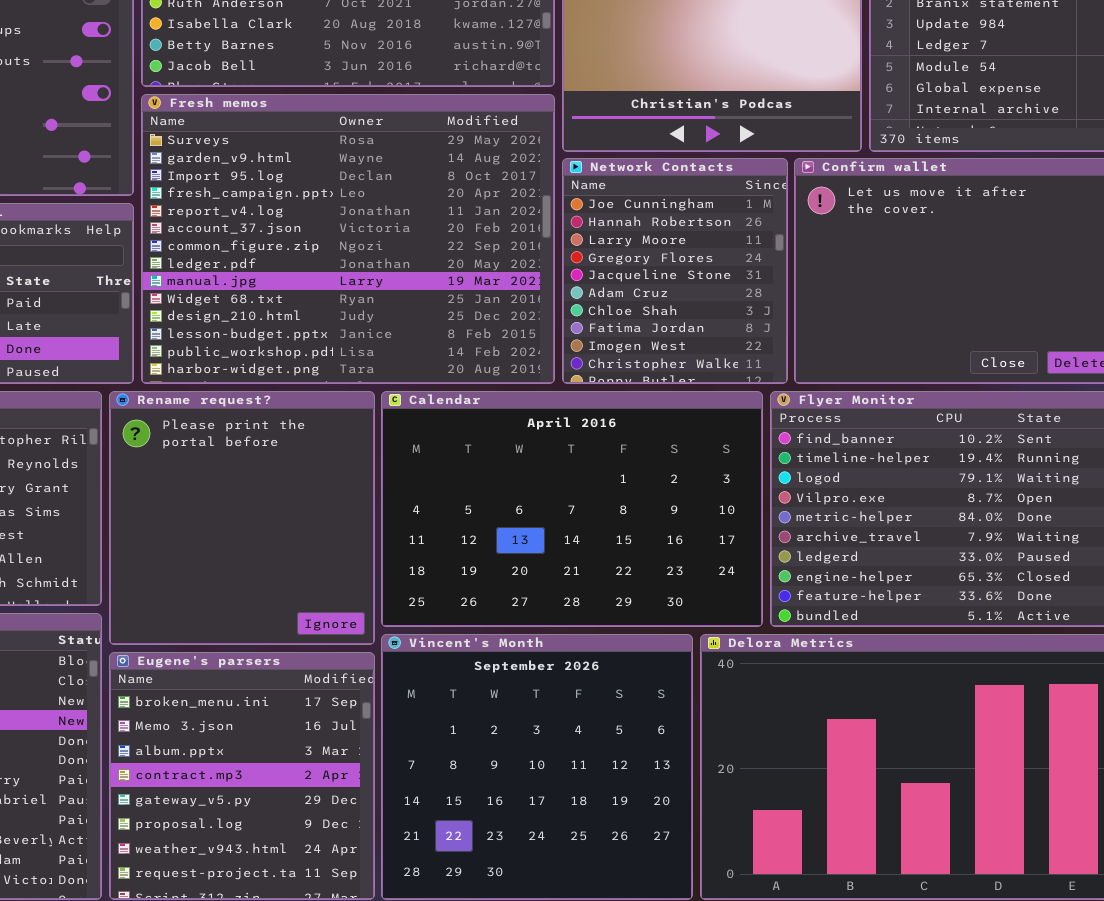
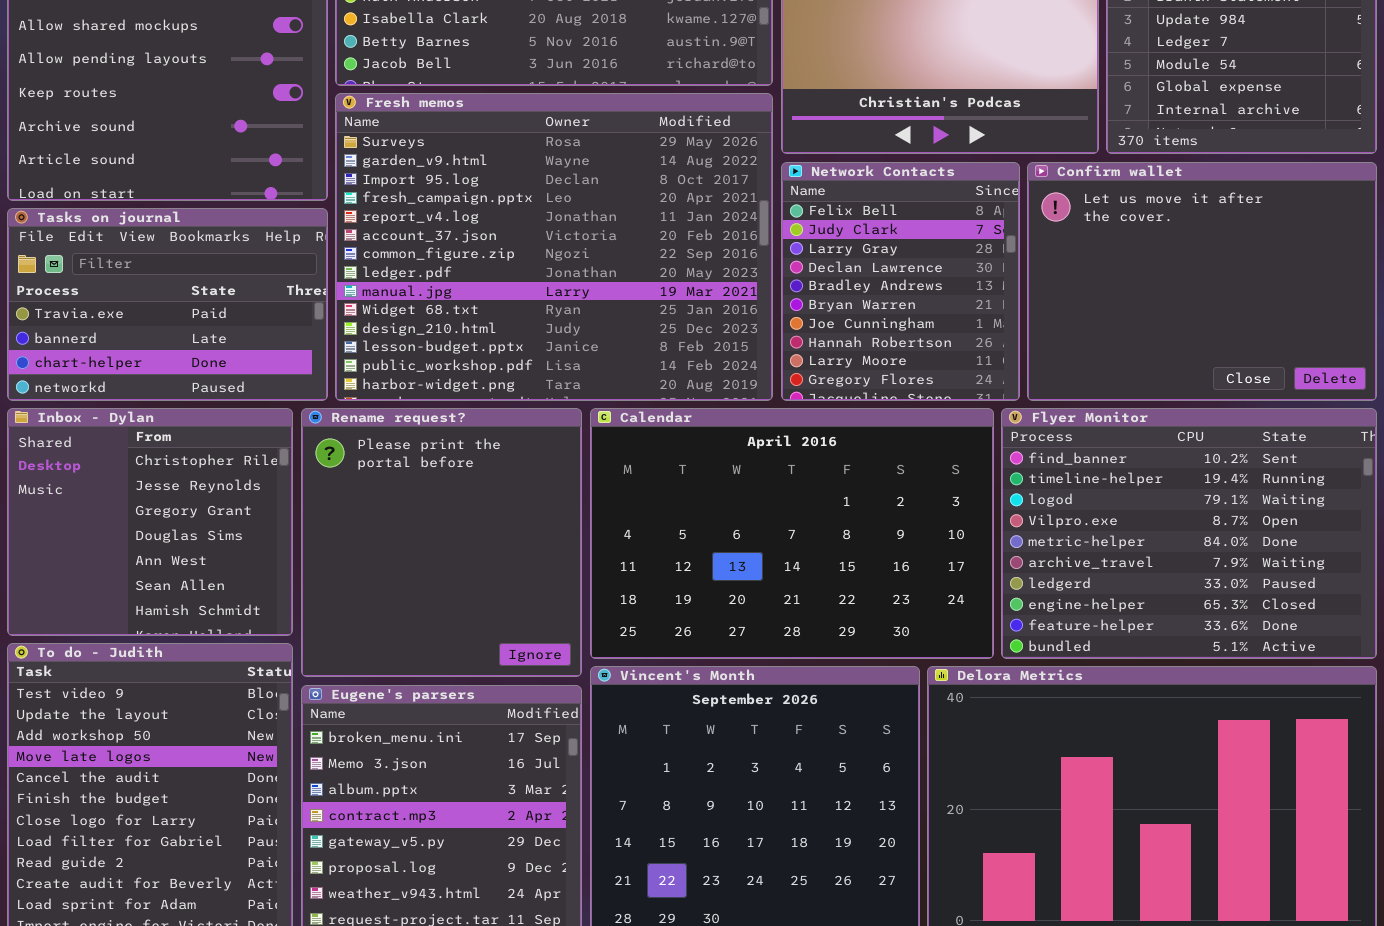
Network Contacts: [562,158,788,384] -> [781,162,1020,401], scrolled up 6 rows

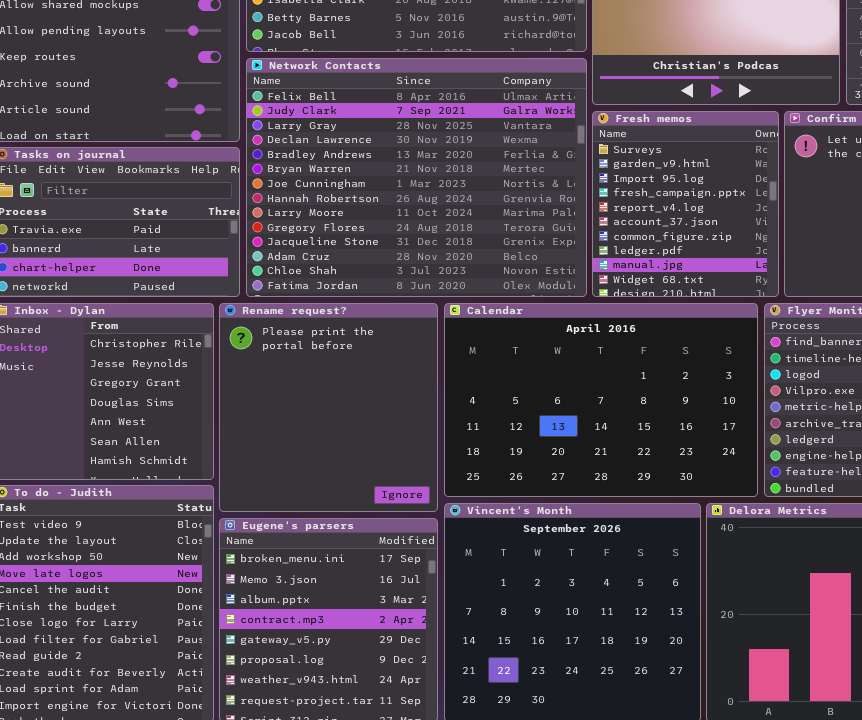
Fresh memos: [335,93,773,401] -> [592,111,779,297], moved, resized
Network Contacts: [781,162,1020,401] -> [246,58,587,297], moved, resized

